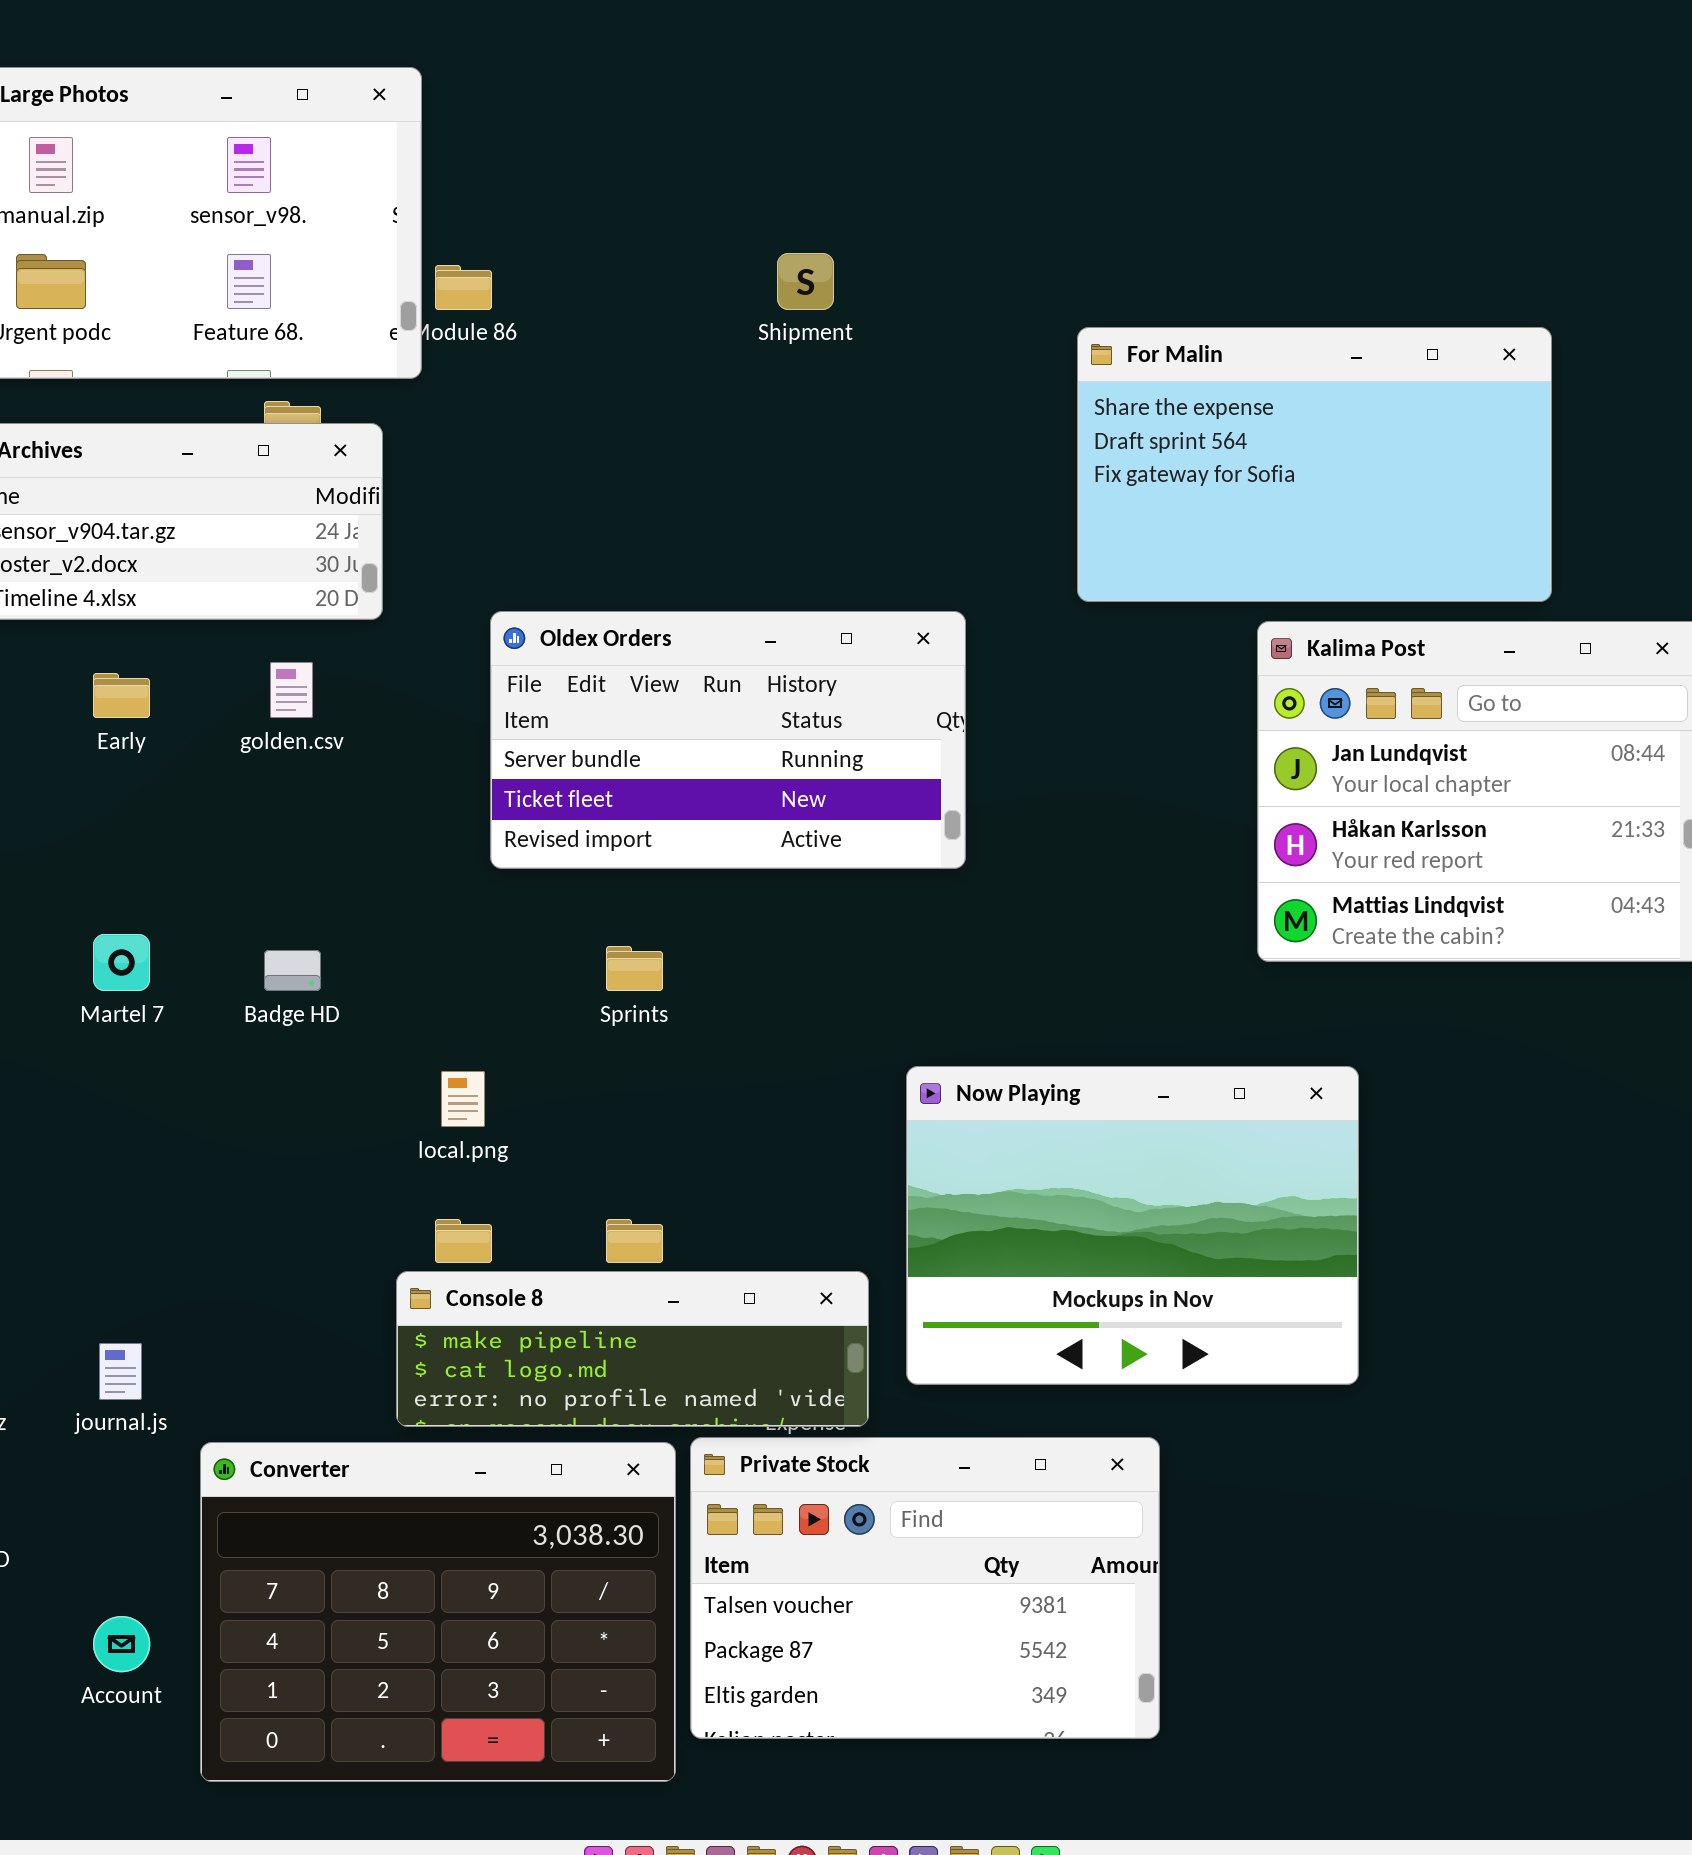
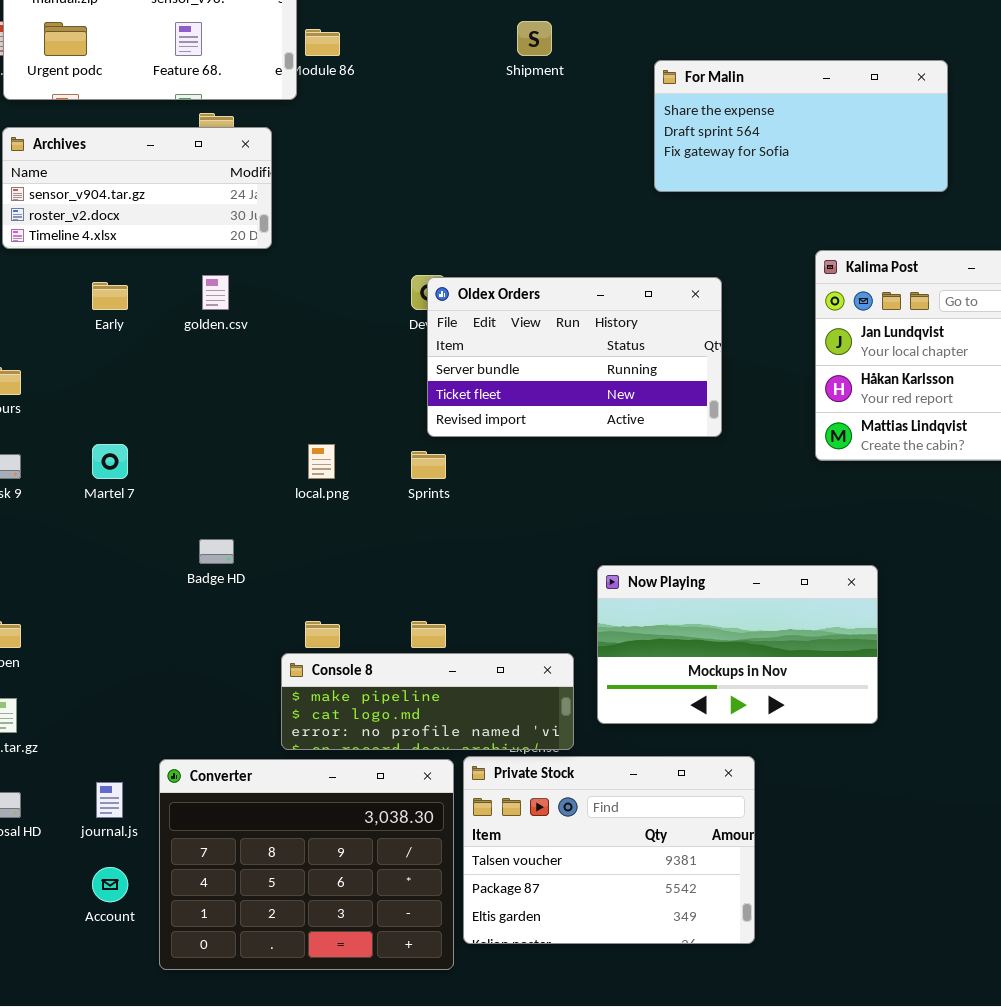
For Malin: [1077,327,1552,602] -> [654,60,948,192], moved, resized
Oldex Orders: [490,611,966,869] -> [427,277,722,437], moved
Badge HD: [264,950,321,991] -> [199,539,234,564], moved
Now Playing: [906,1066,1359,1385] -> [597,565,878,724], resized
local.png: [441,1071,485,1127] -> [308,444,335,479], moved
journal.js: [99,1343,142,1400] -> [96,782,123,818], moved

